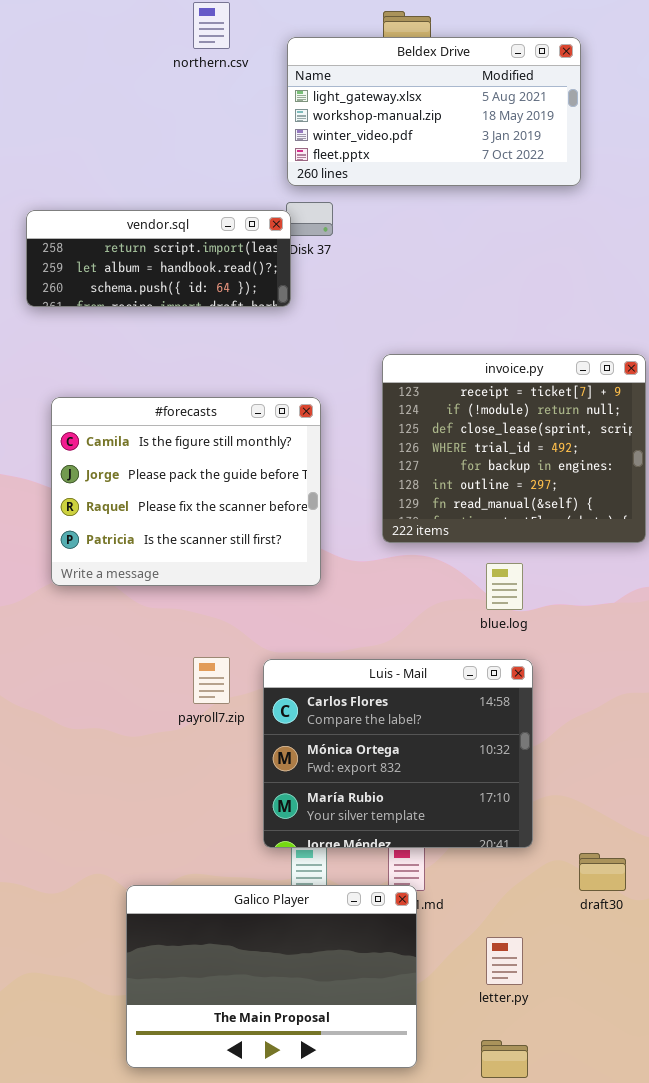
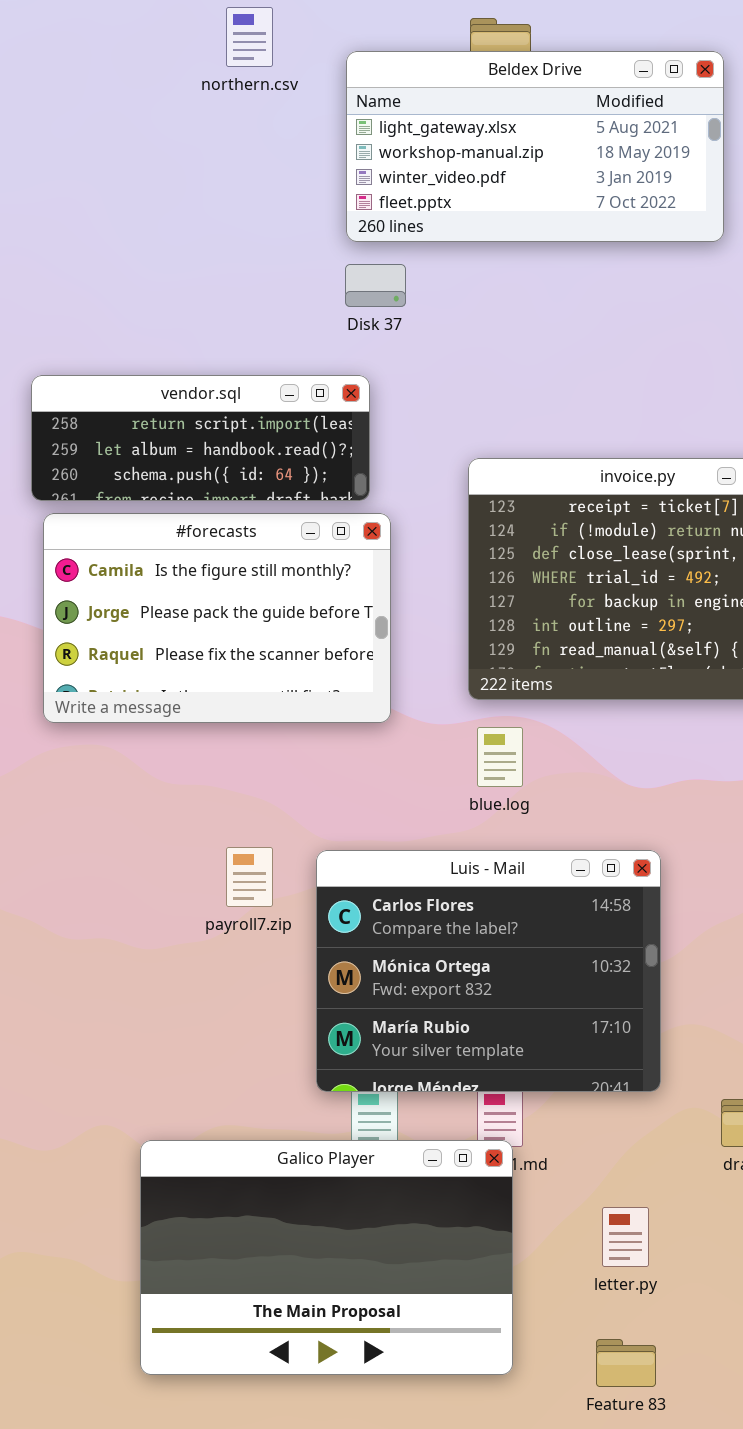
vendor.sql: [26,210,291,307] -> [31,375,370,501], moved
#forecasts: [51,397,321,586] -> [43,513,391,723], resized
blue.log: [486,563,523,610] -> [477,727,523,787], moved

